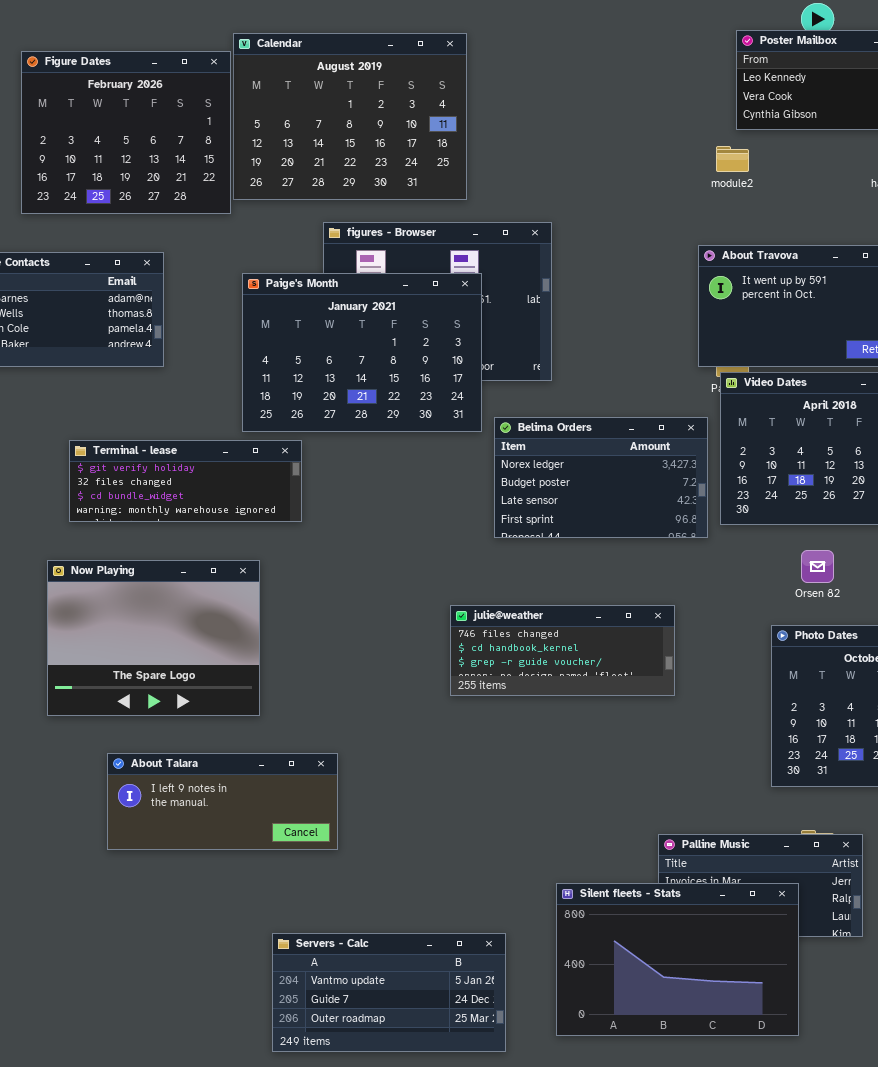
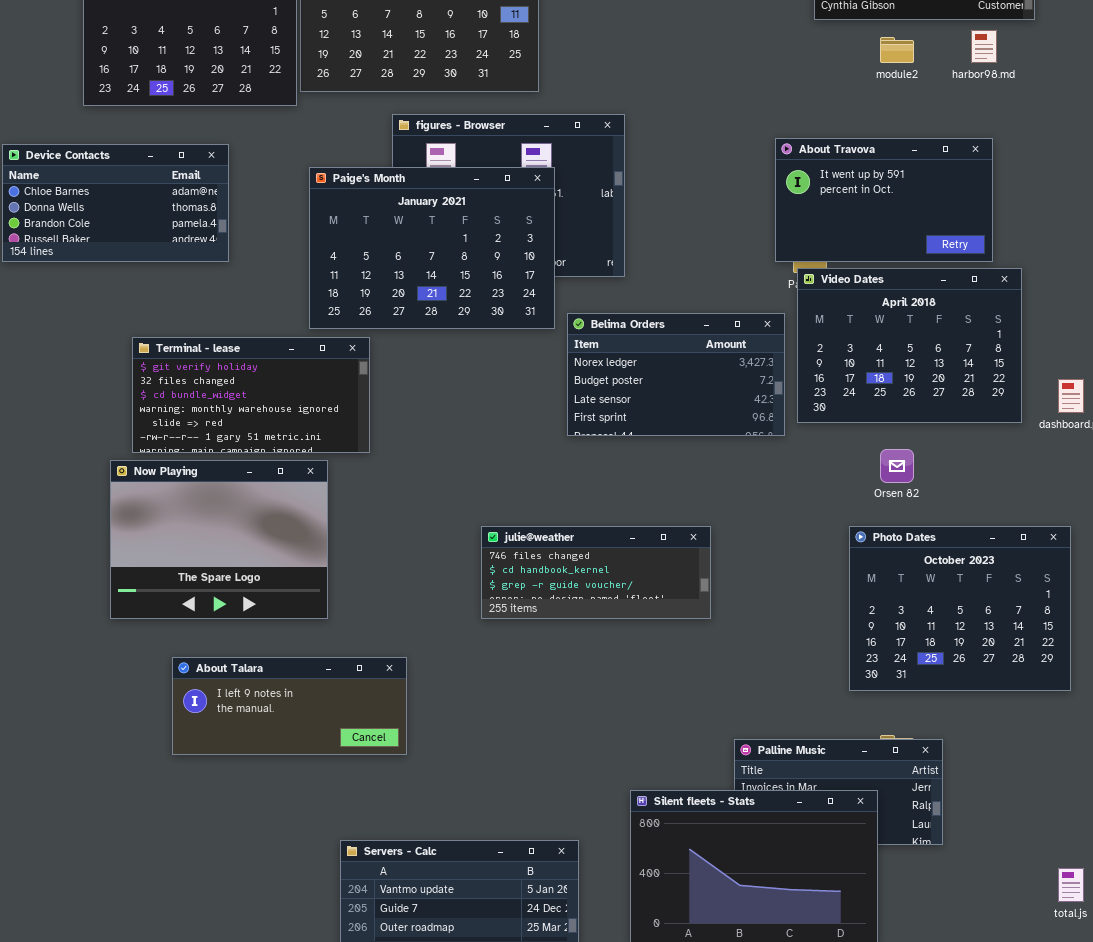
module2: [716,146,749,172] -> [880,37,914,63], moved
Terminal - lease: [69,440,302,522] -> [132,337,370,453], resized
julie@weather: [450,605,675,696] -> [481,526,711,619], moved

